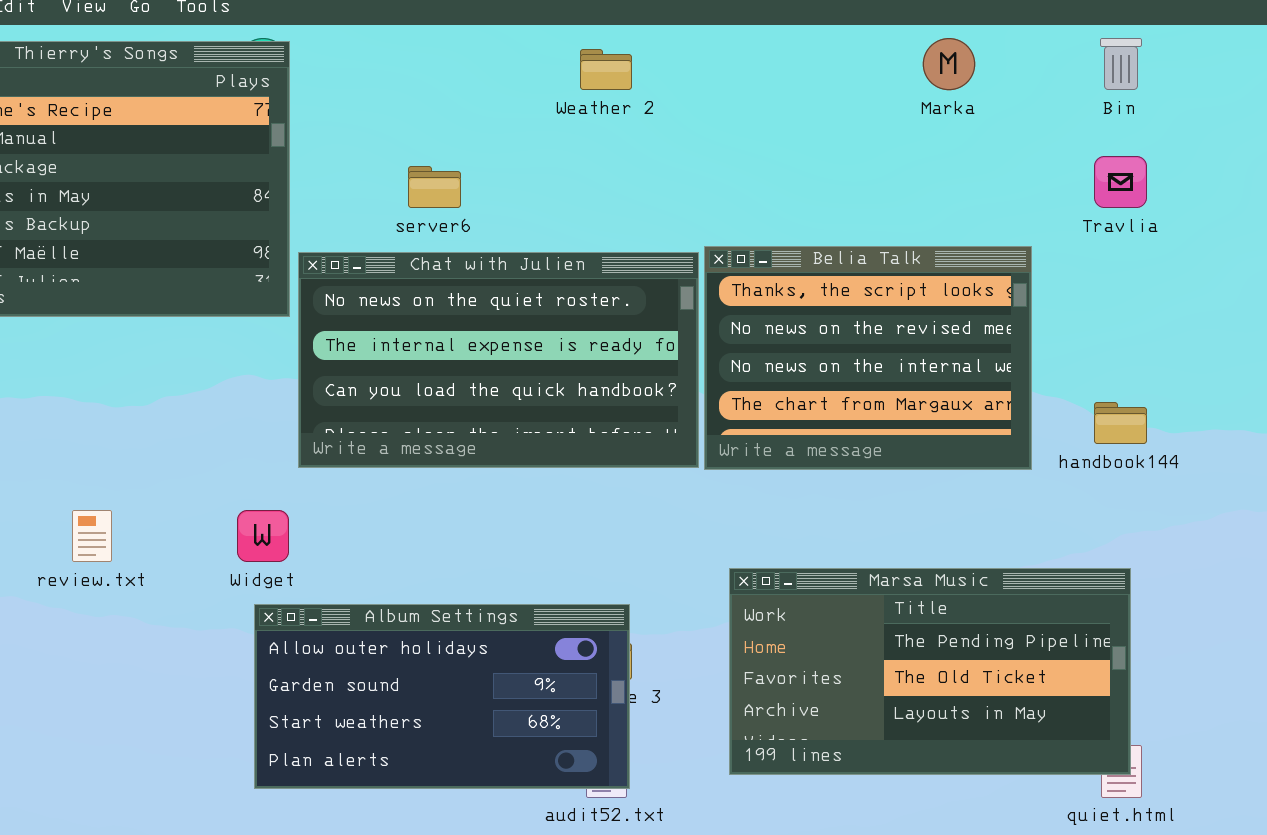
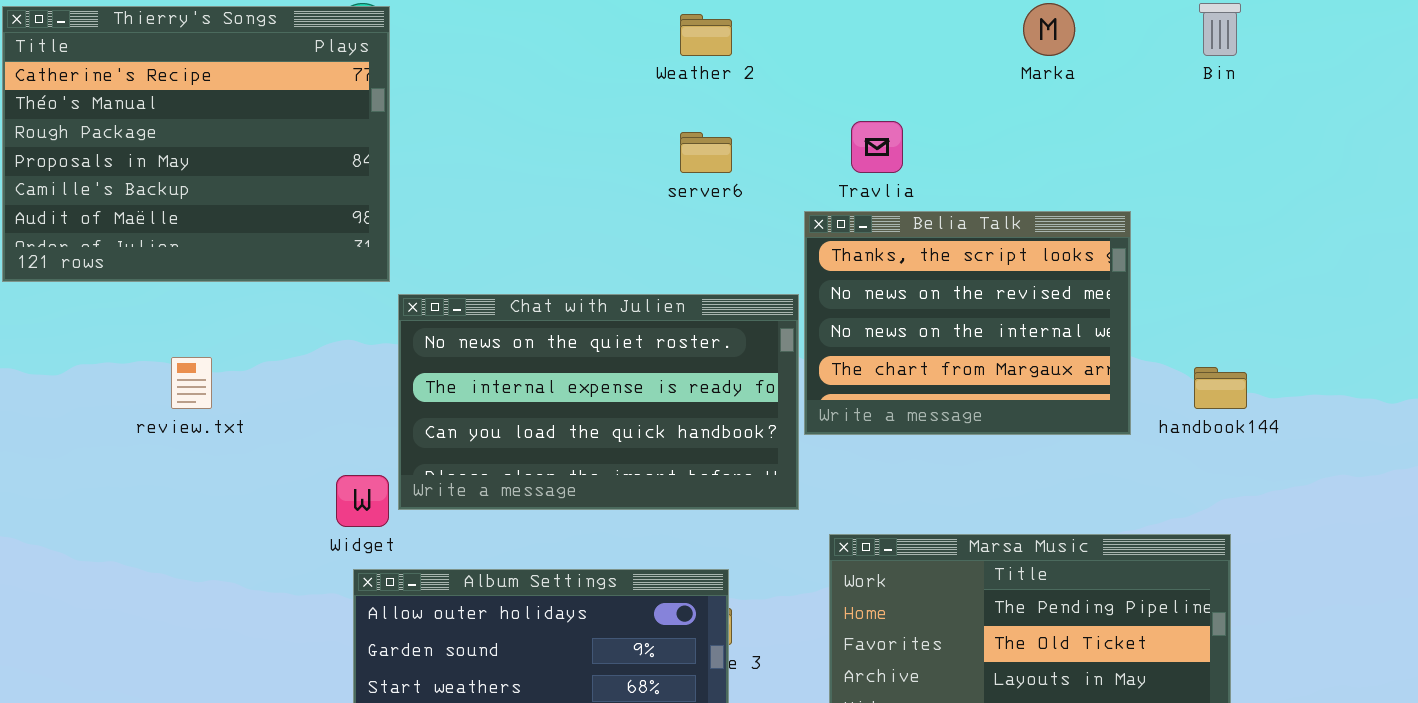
Travlia: [1094,156,1147,208] -> [851,121,903,173], moved
server6: [408,166,461,208] -> [680,132,732,173], moved
Chat with Julien: [298,252,699,468] -> [398,294,799,510], moved
review.txt: [72,510,112,562] -> [171,357,212,409], moved

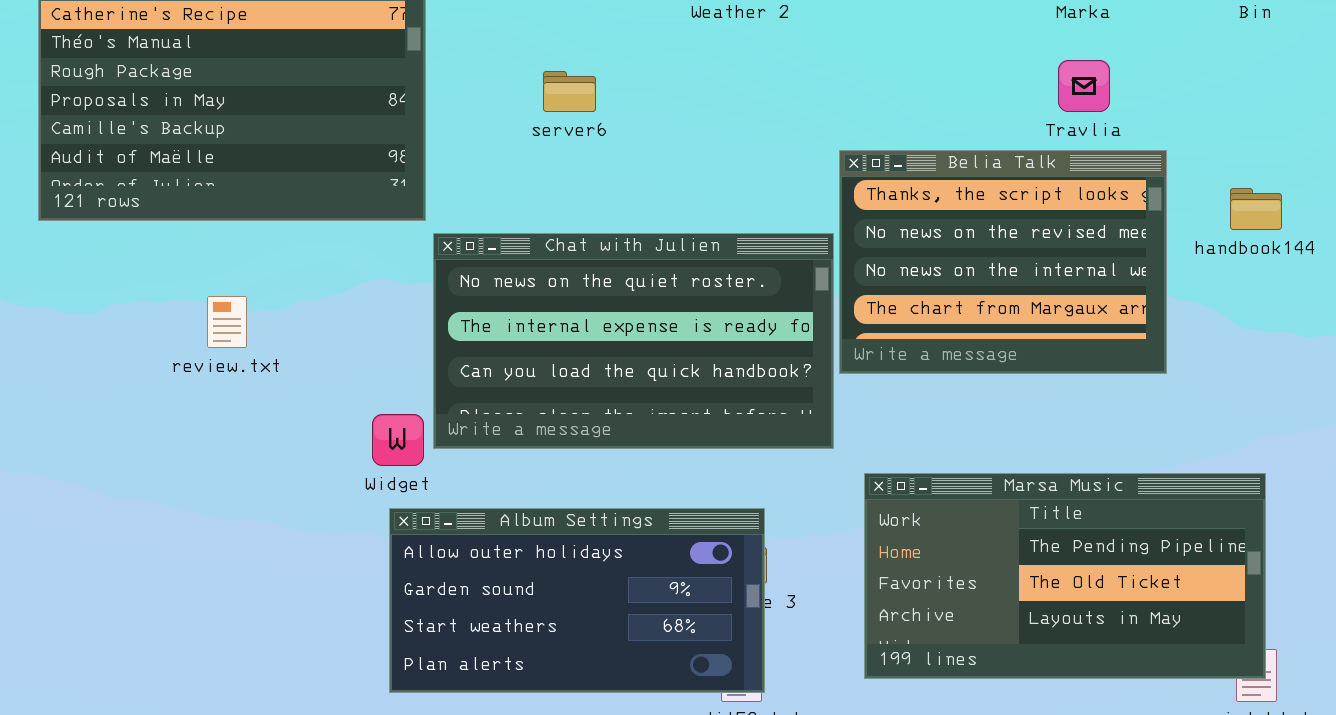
Travlia: [851,121,903,173] -> [1058,60,1110,112], moved
server6: [680,132,732,173] -> [543,71,596,112], moved
handbook144: [1194,367,1247,409] -> [1230,188,1282,230], moved

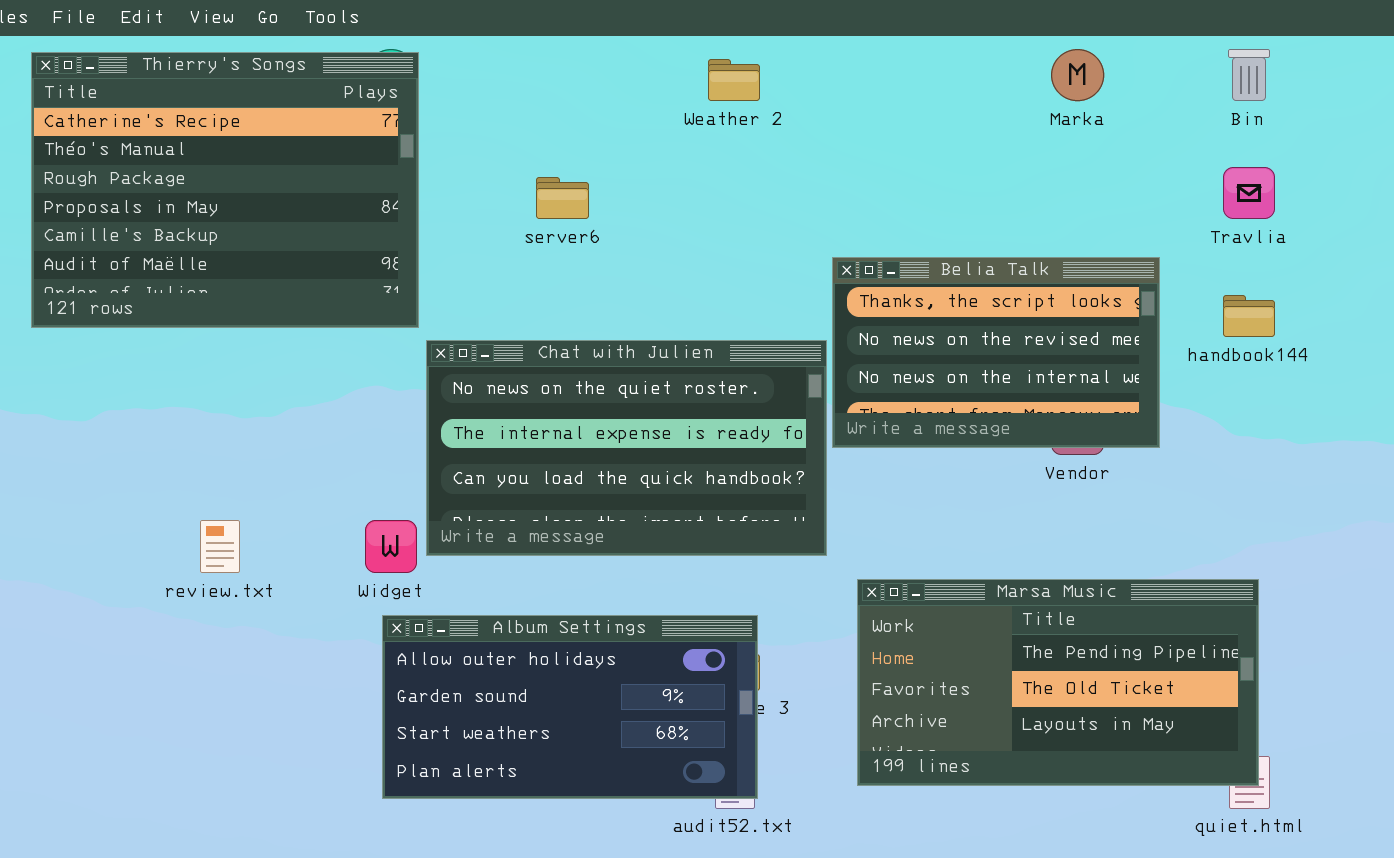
Travlia: [1058,60,1110,112] -> [1223,167,1275,219], moved
Belia Talk: [839,150,1167,374] -> [832,257,1160,448], resized
review.txt: [207,296,247,348] -> [200,520,240,573], moved

